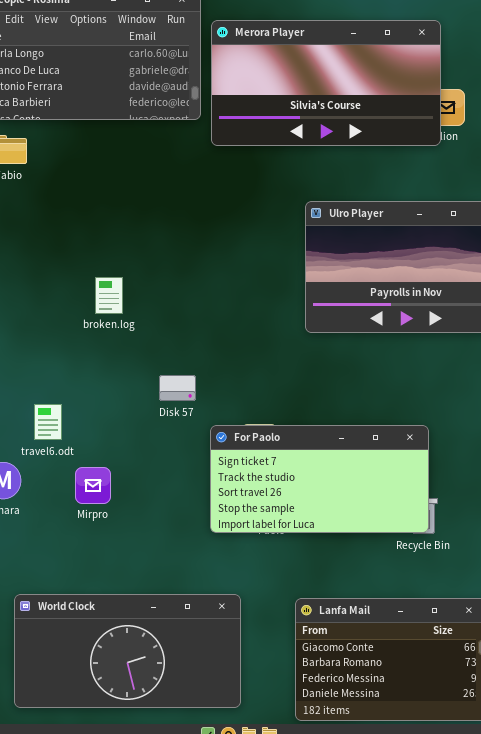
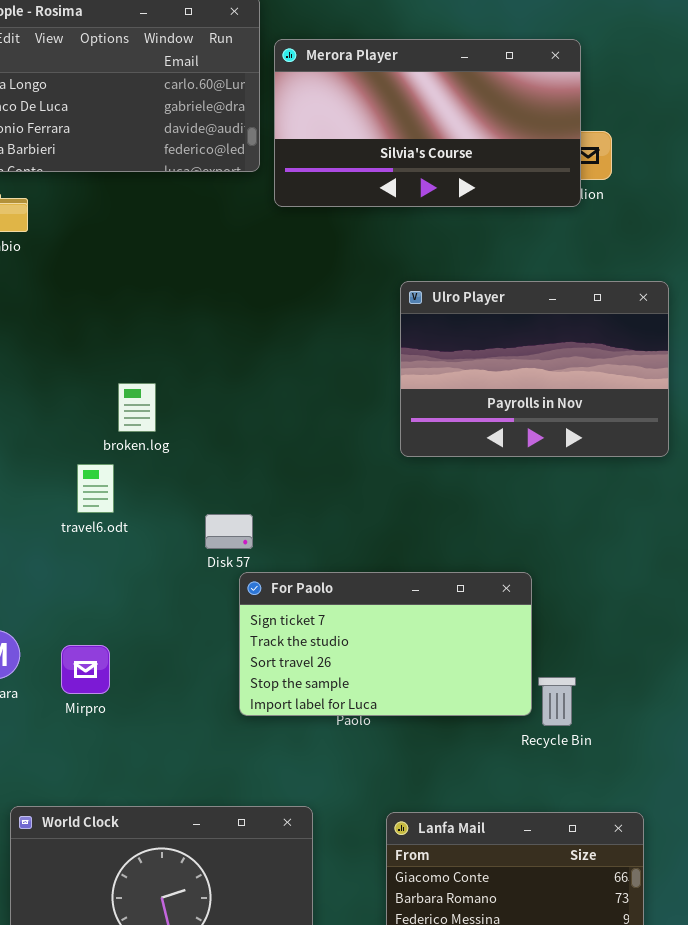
travel6.odt: [34,404,62,440] -> [77,464,114,513], moved
For Paolo: [210,425,429,533] -> [239,572,532,716], moved
Mirpro: [75,467,111,504] -> [61,645,110,694], moved

